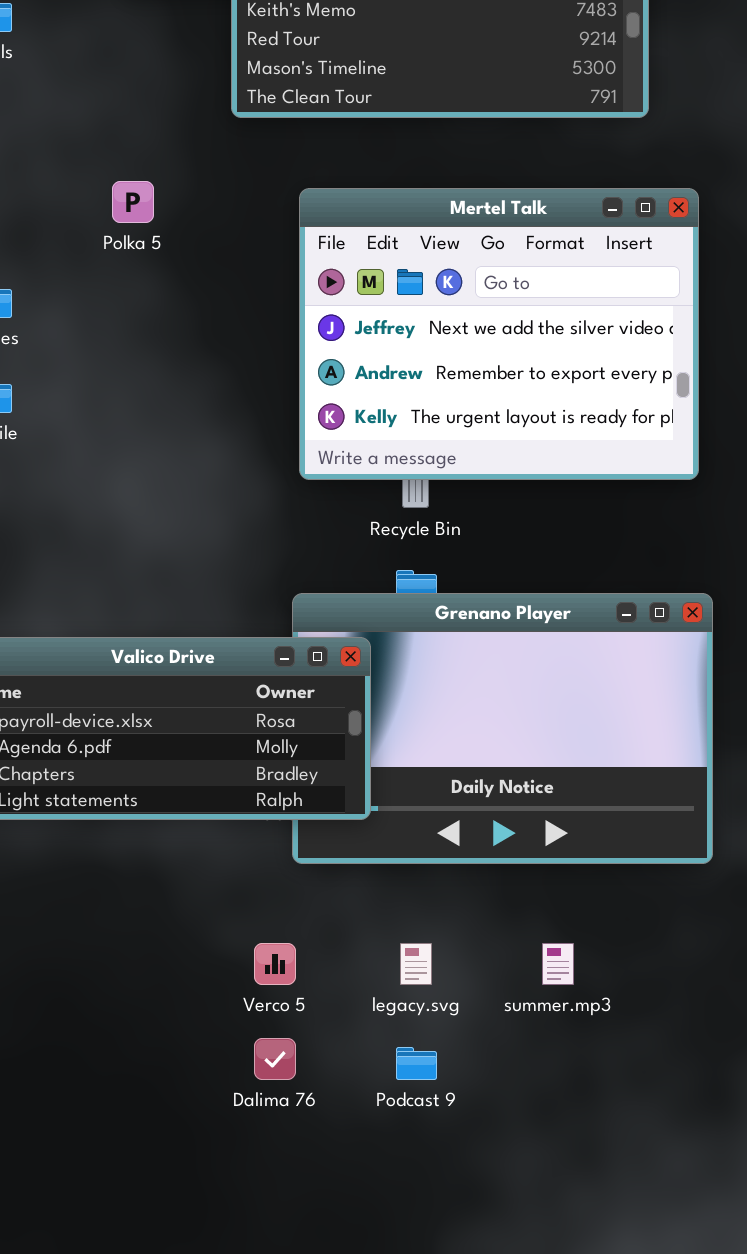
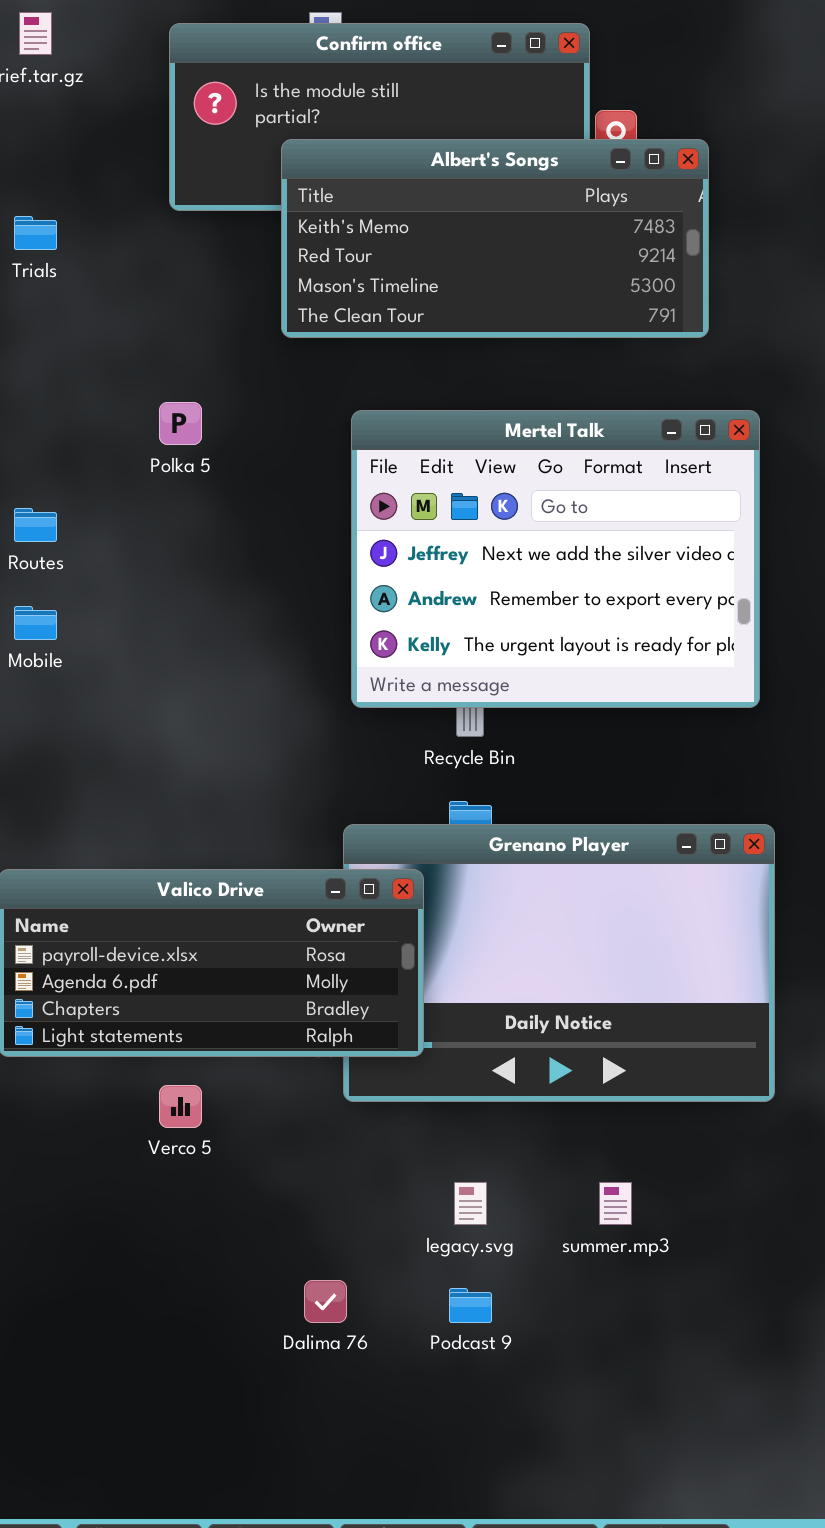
Verco 5: [254,943,296,985] -> [159,1085,202,1128], moved

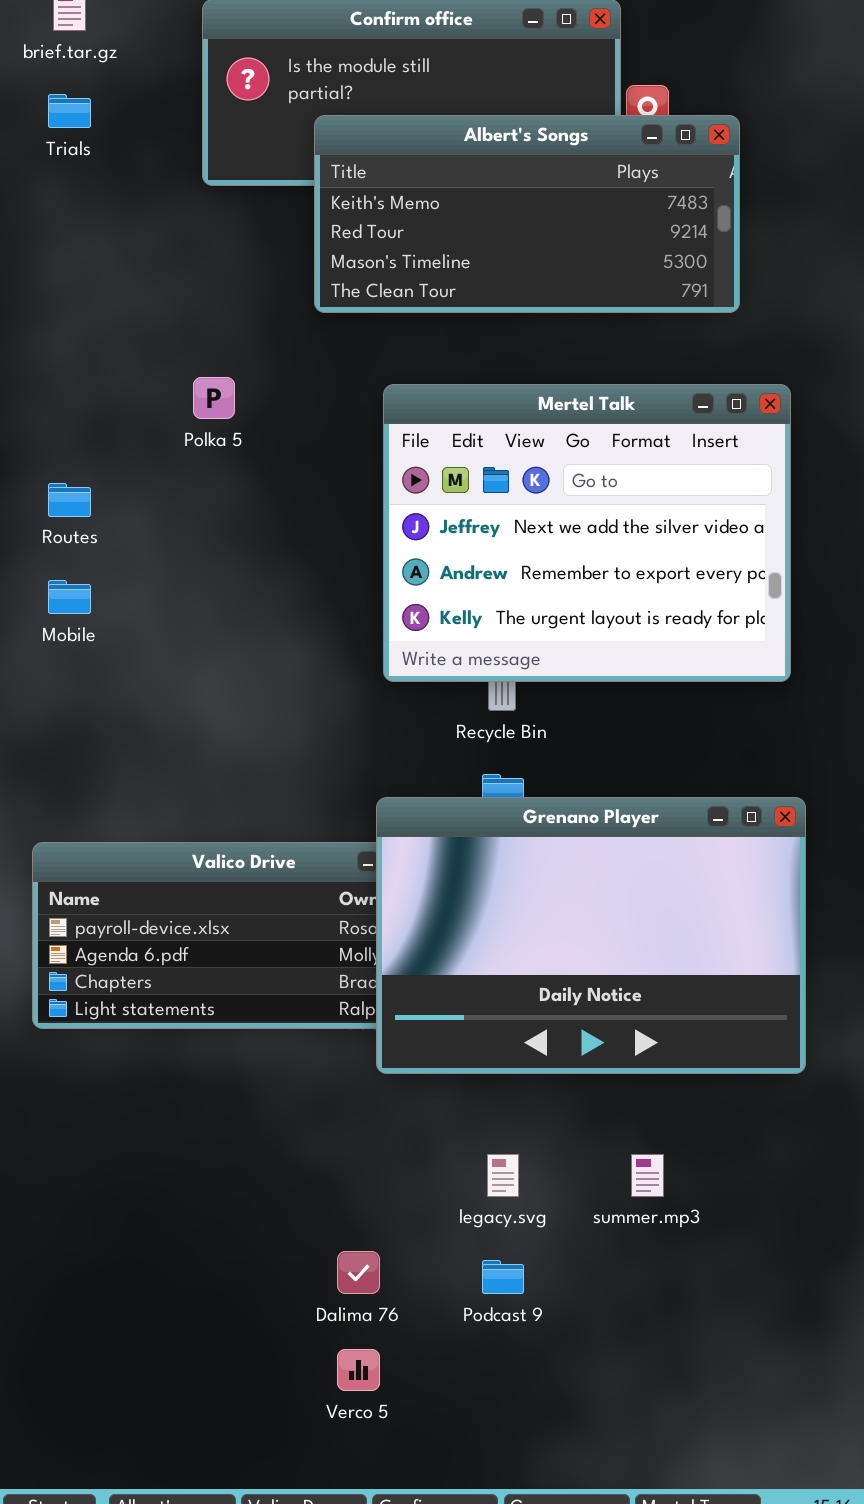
Trials: [14,216,57,250] -> [48,94,91,128], moved
Grenano Player: [343,824,775,1102] -> [376,797,806,1074], raised
Verco 5: [159,1085,202,1128] -> [337,1349,380,1391], moved

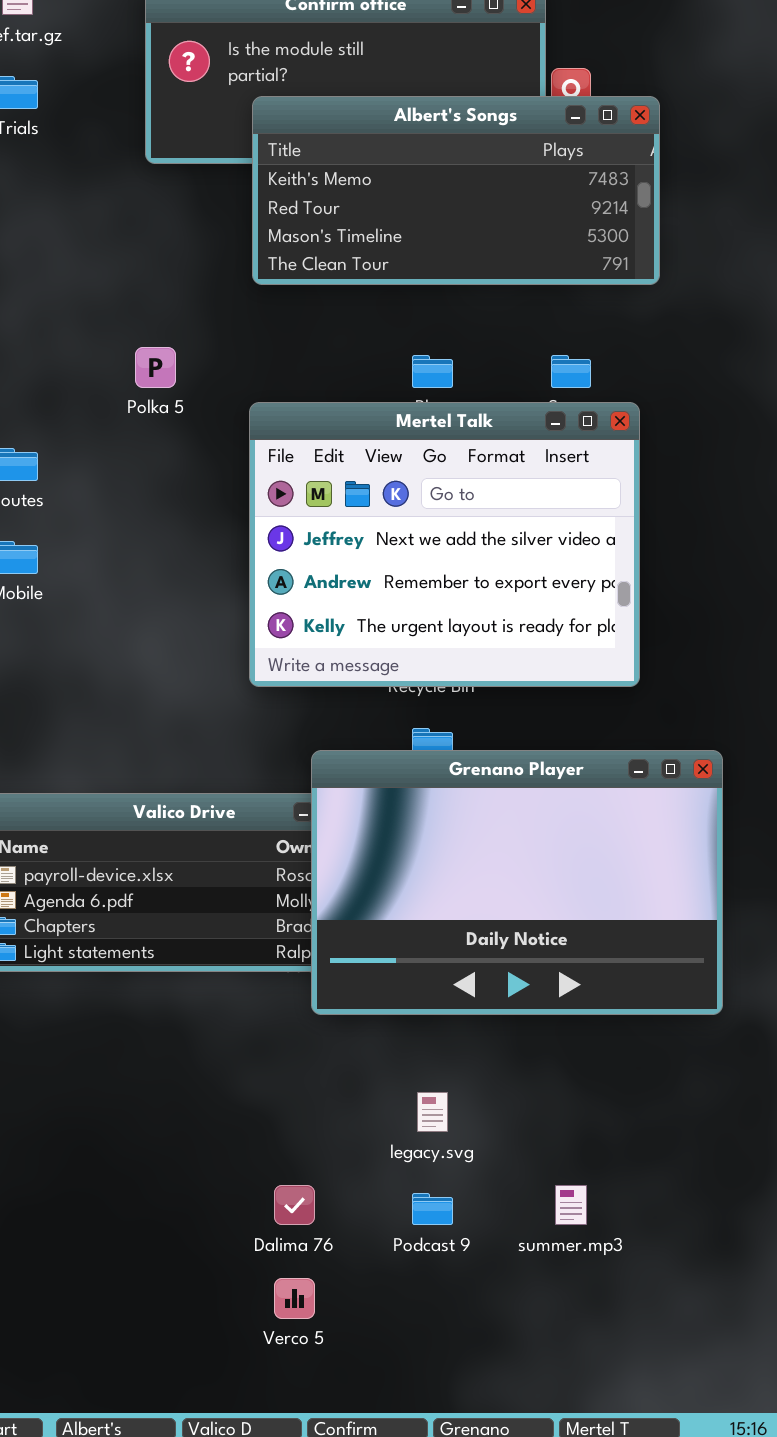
Mertel Talk: [383,384,791,682] -> [249,402,640,687], moved
summer.mp3: [631,1154,664,1197] -> [555,1185,587,1225], moved

